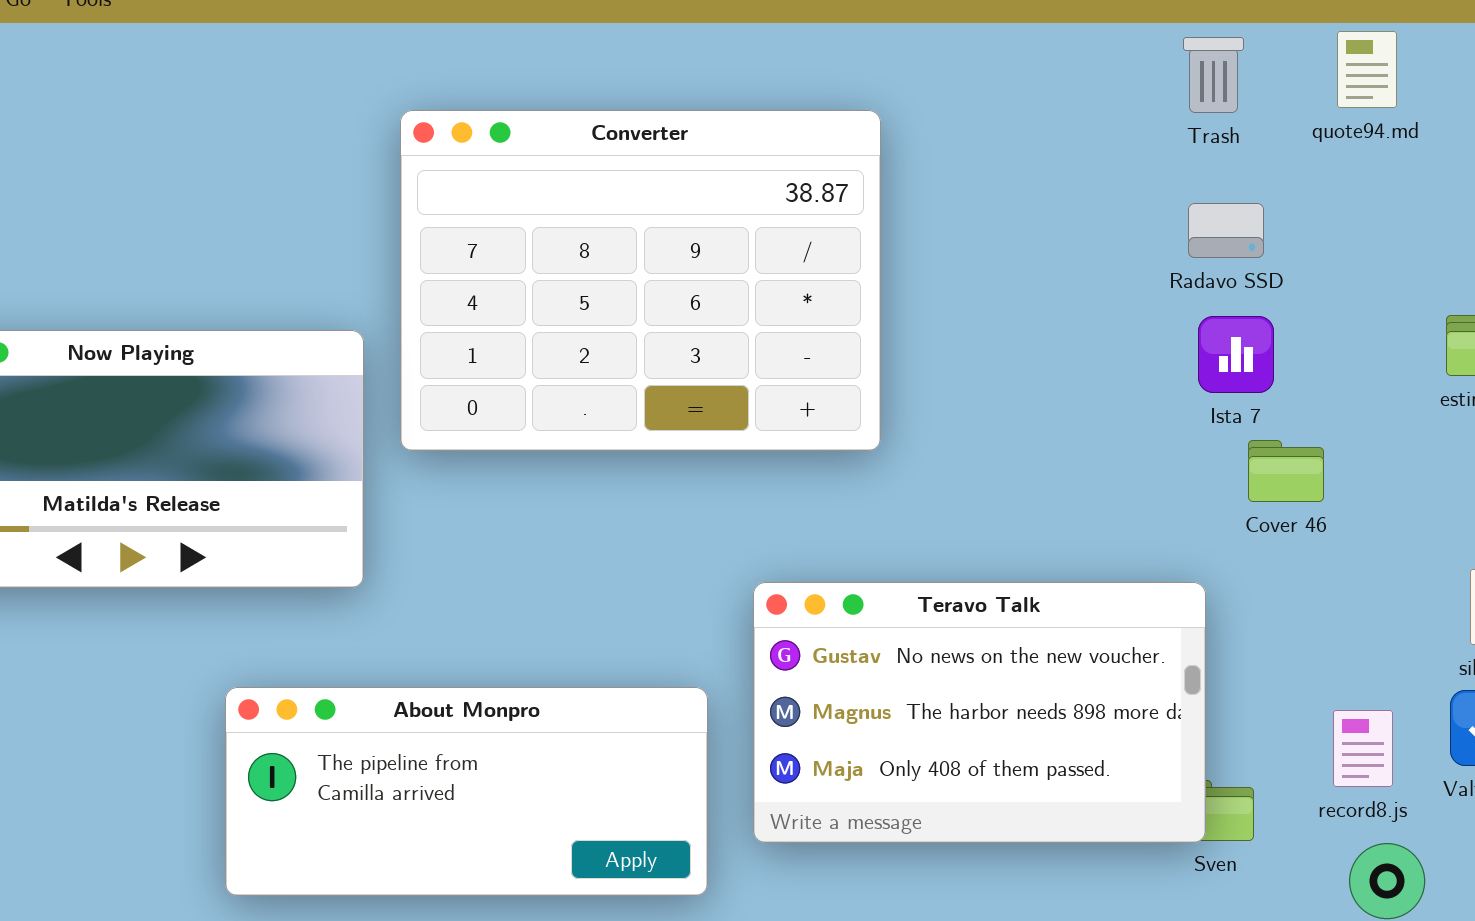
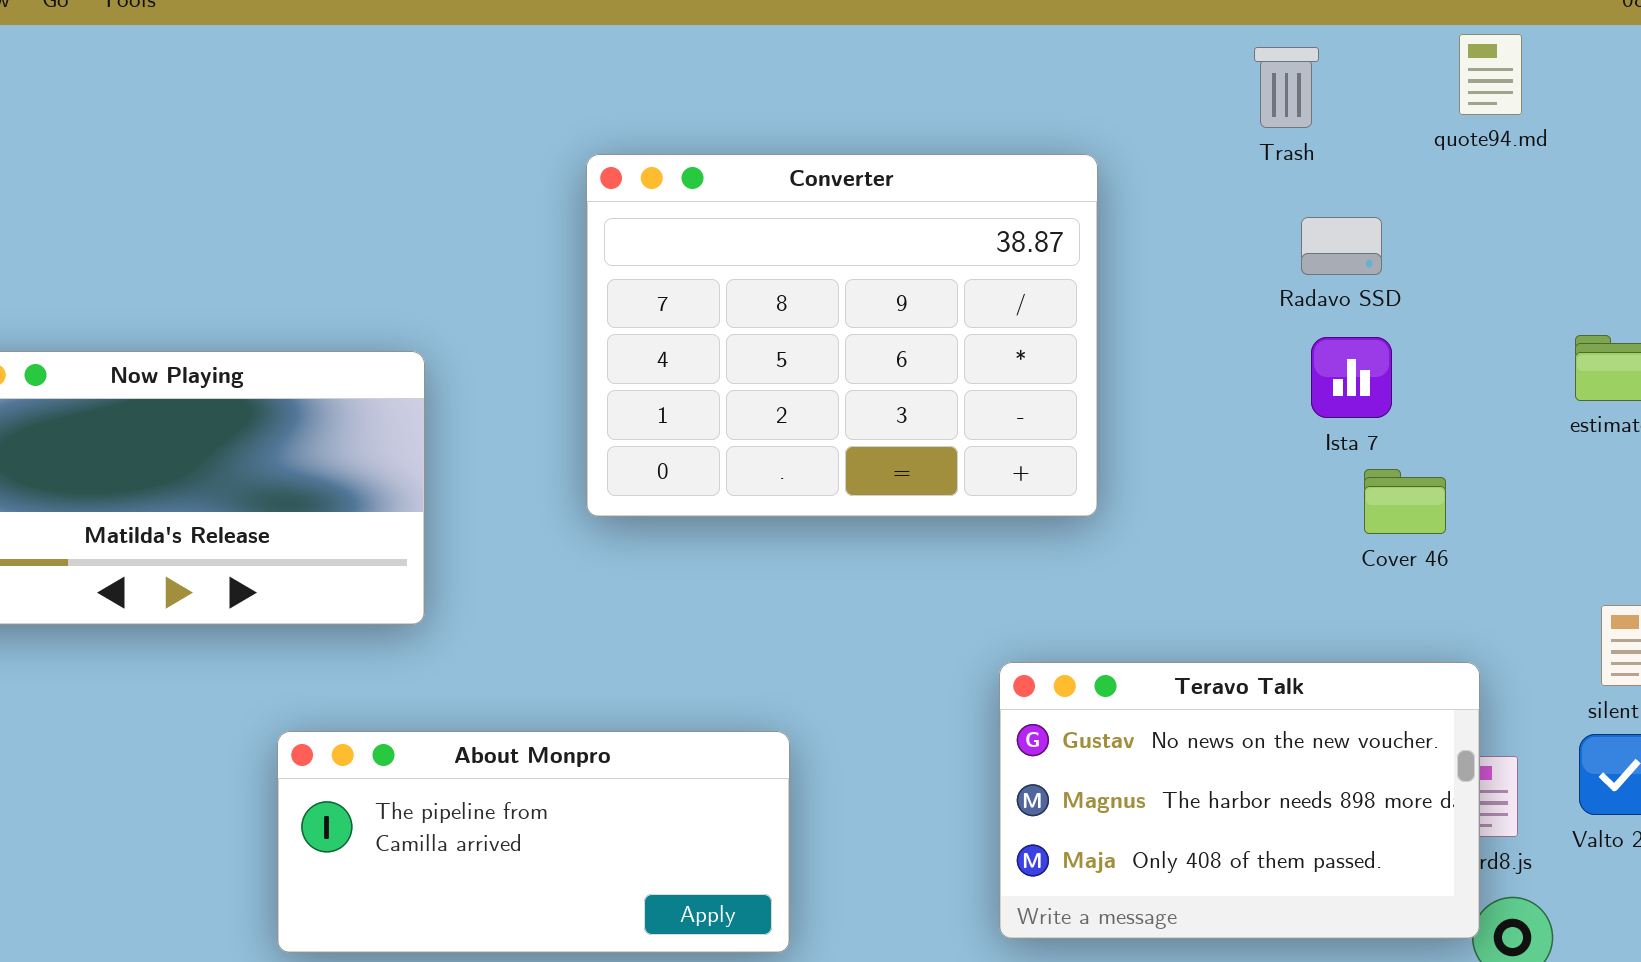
Trash: [1183,37,1244,113] -> [1254,47,1319,128], moved
Converter: [400,110,881,451] -> [586,154,1098,517], moved
Teravo Talk: [753,582,1206,843] -> [999,662,1480,939], moved

